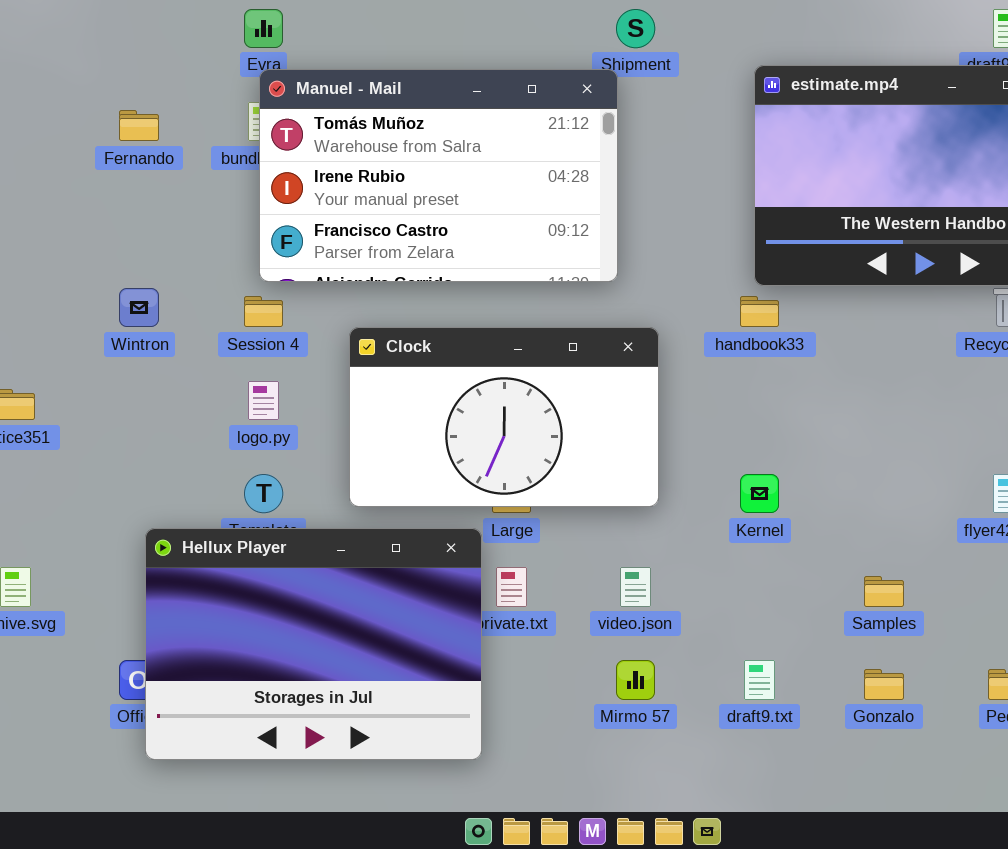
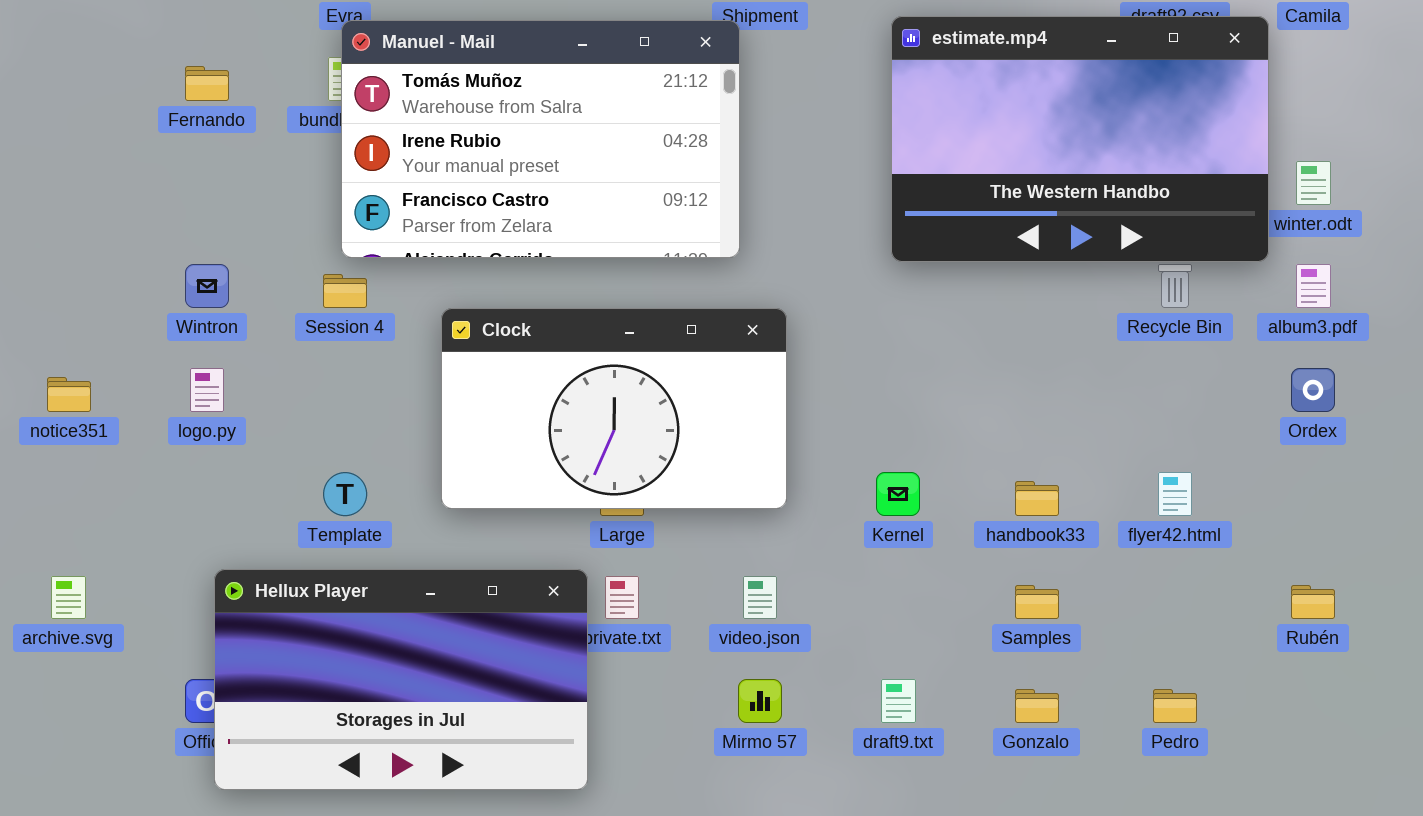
handbook33: [740,296,779,327] -> [1015,481,1059,516], moved
logo.py: [248,381,279,420] -> [190,368,224,412], moved
Hellux Player: [145,528,482,760] -> [214,569,588,790], resized

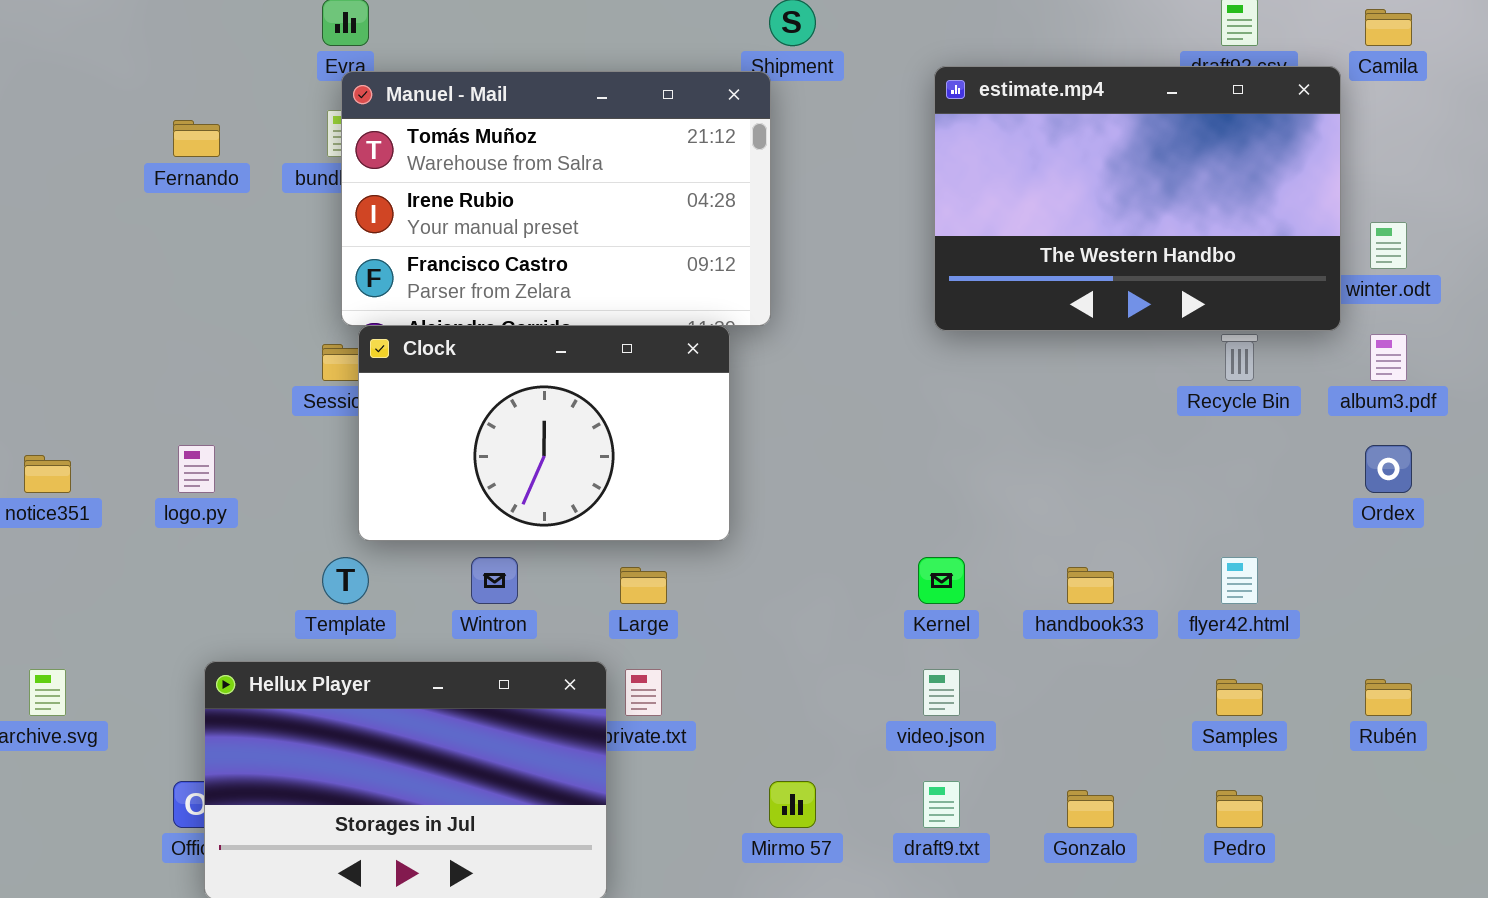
Wintron: [185,264,229,308] -> [471,557,518,604], moved
Clock: [441,308,787,509] -> [358,325,730,541], moved
video.json: [743,576,777,619] -> [923,669,960,716], moved
Samples: [1015,585,1059,619] -> [1216,679,1263,716], moved

